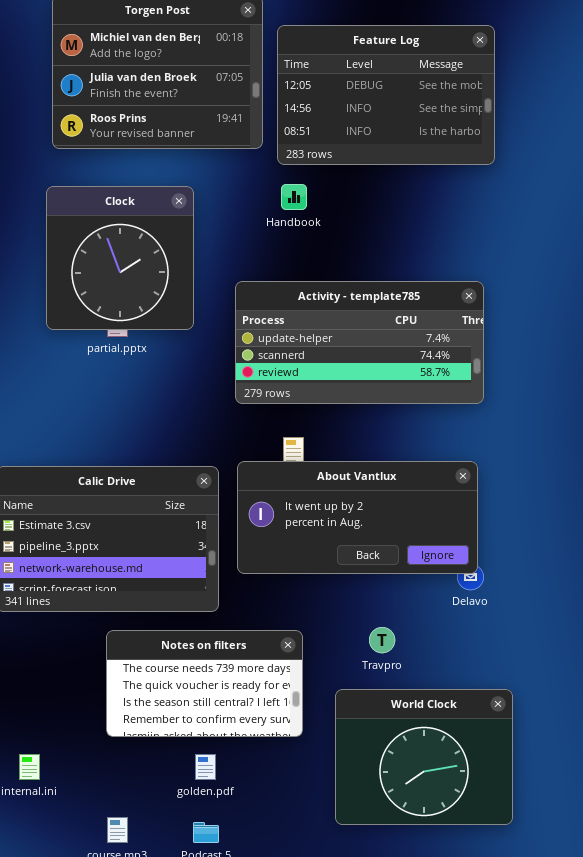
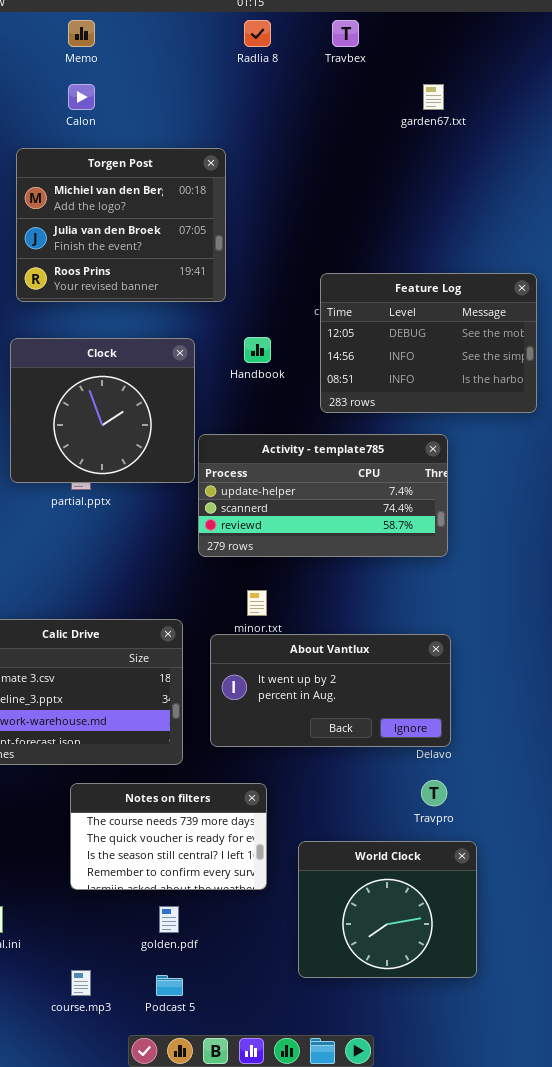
Feature Log: [277,25,495,165] -> [320,273,537,413], moved
Clock: [46,186,194,330] -> [10,338,195,483], resized
About Vantlux: [237,461,478,574] -> [210,634,451,747], moved
Travpro: [369,627,395,653] -> [421,780,447,806], moved

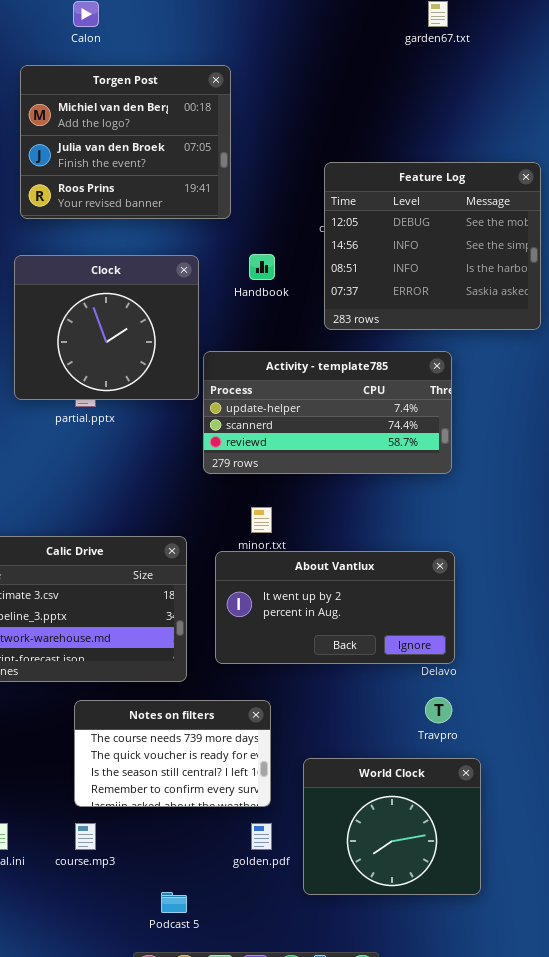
Feature Log: [320,273,537,413] -> [324,162,541,330], resized
golden.pdf: [159,906,179,933] -> [251,823,272,850], moved
course.mp3: [71,970,91,996] -> [75,823,96,850], moved

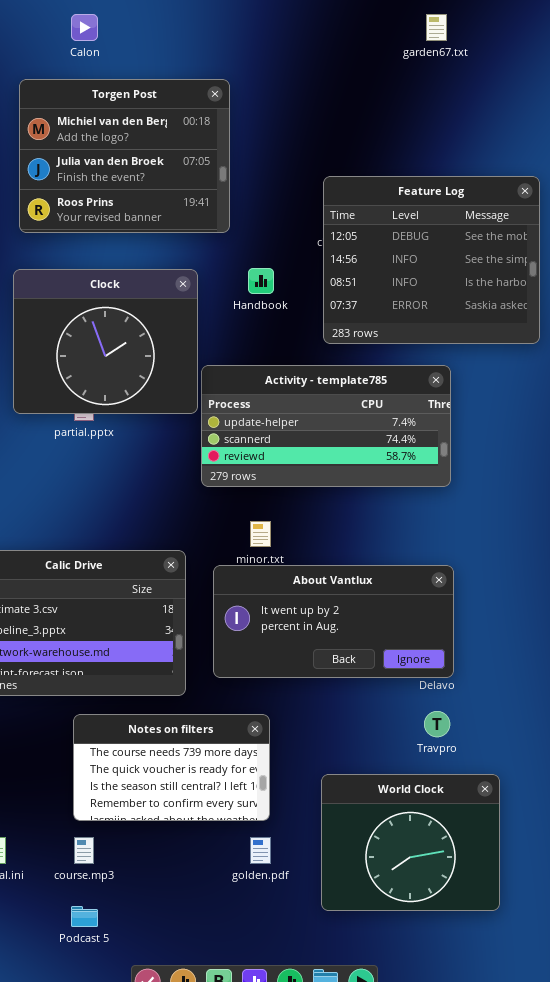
World Clock: [303,758,481,895] -> [321,774,500,911], moved
Podcast 5: [161,892,187,913] -> [71,906,98,927], moved

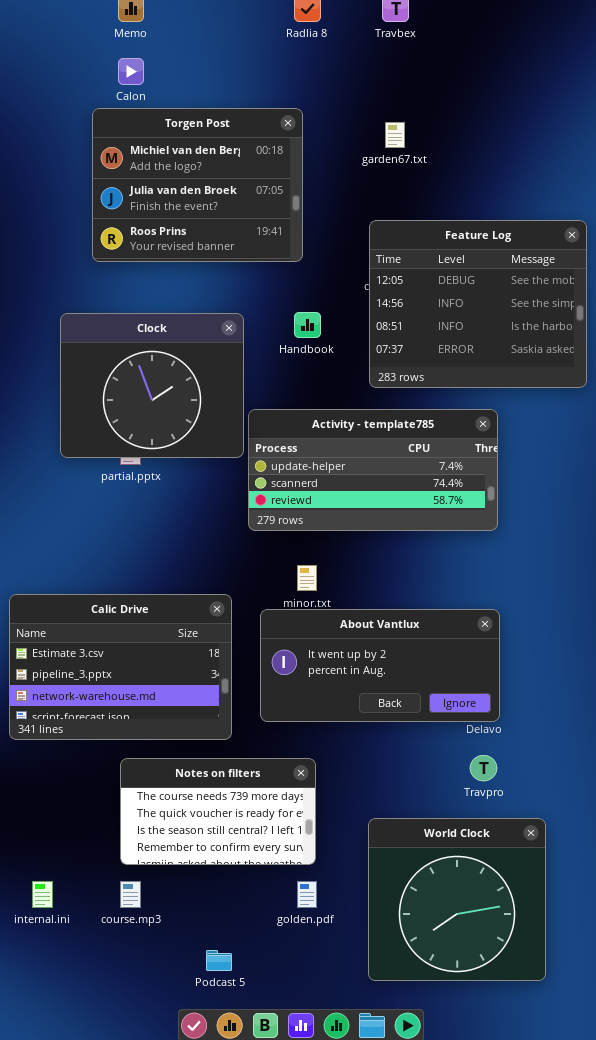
garden67.txt: [426,14,447,41] -> [385,122,405,148], moved
Torgen Post: [19,79,230,233] -> [92,108,303,262], moved
World Clock: [321,774,500,911] -> [368,818,546,981], resized
Podcast 5: [71,906,98,927] -> [206,950,232,971], moved

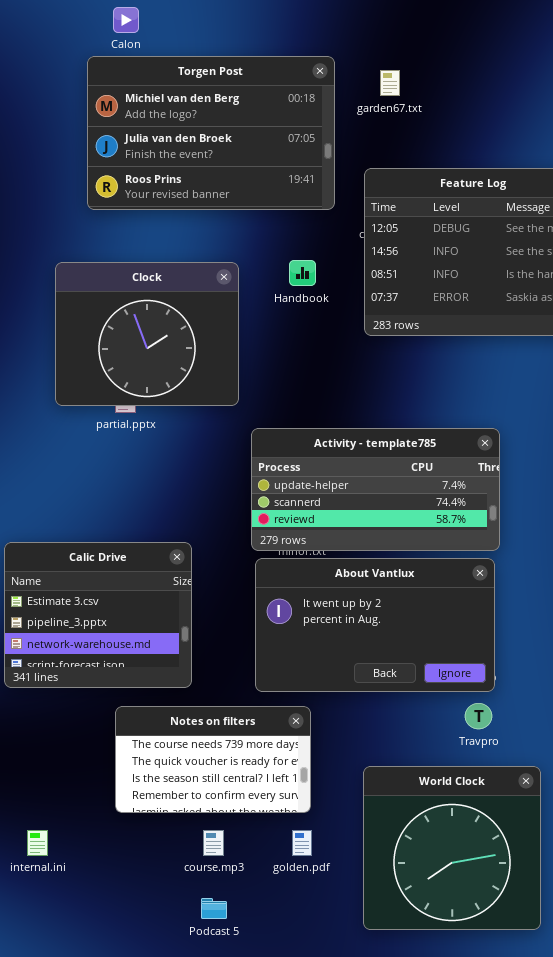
Torgen Post: [92,108,303,262] -> [87,56,335,210], resized
Activity - template785: [248,409,498,531] -> [251,428,500,551], moved
Calic Drive: [9,594,232,740] -> [4,542,192,688], resized
About Vantlux: [260,609,500,722] -> [255,558,495,692], resized
course.mp3: [120,881,141,908] -> [203,830,224,856], moved

